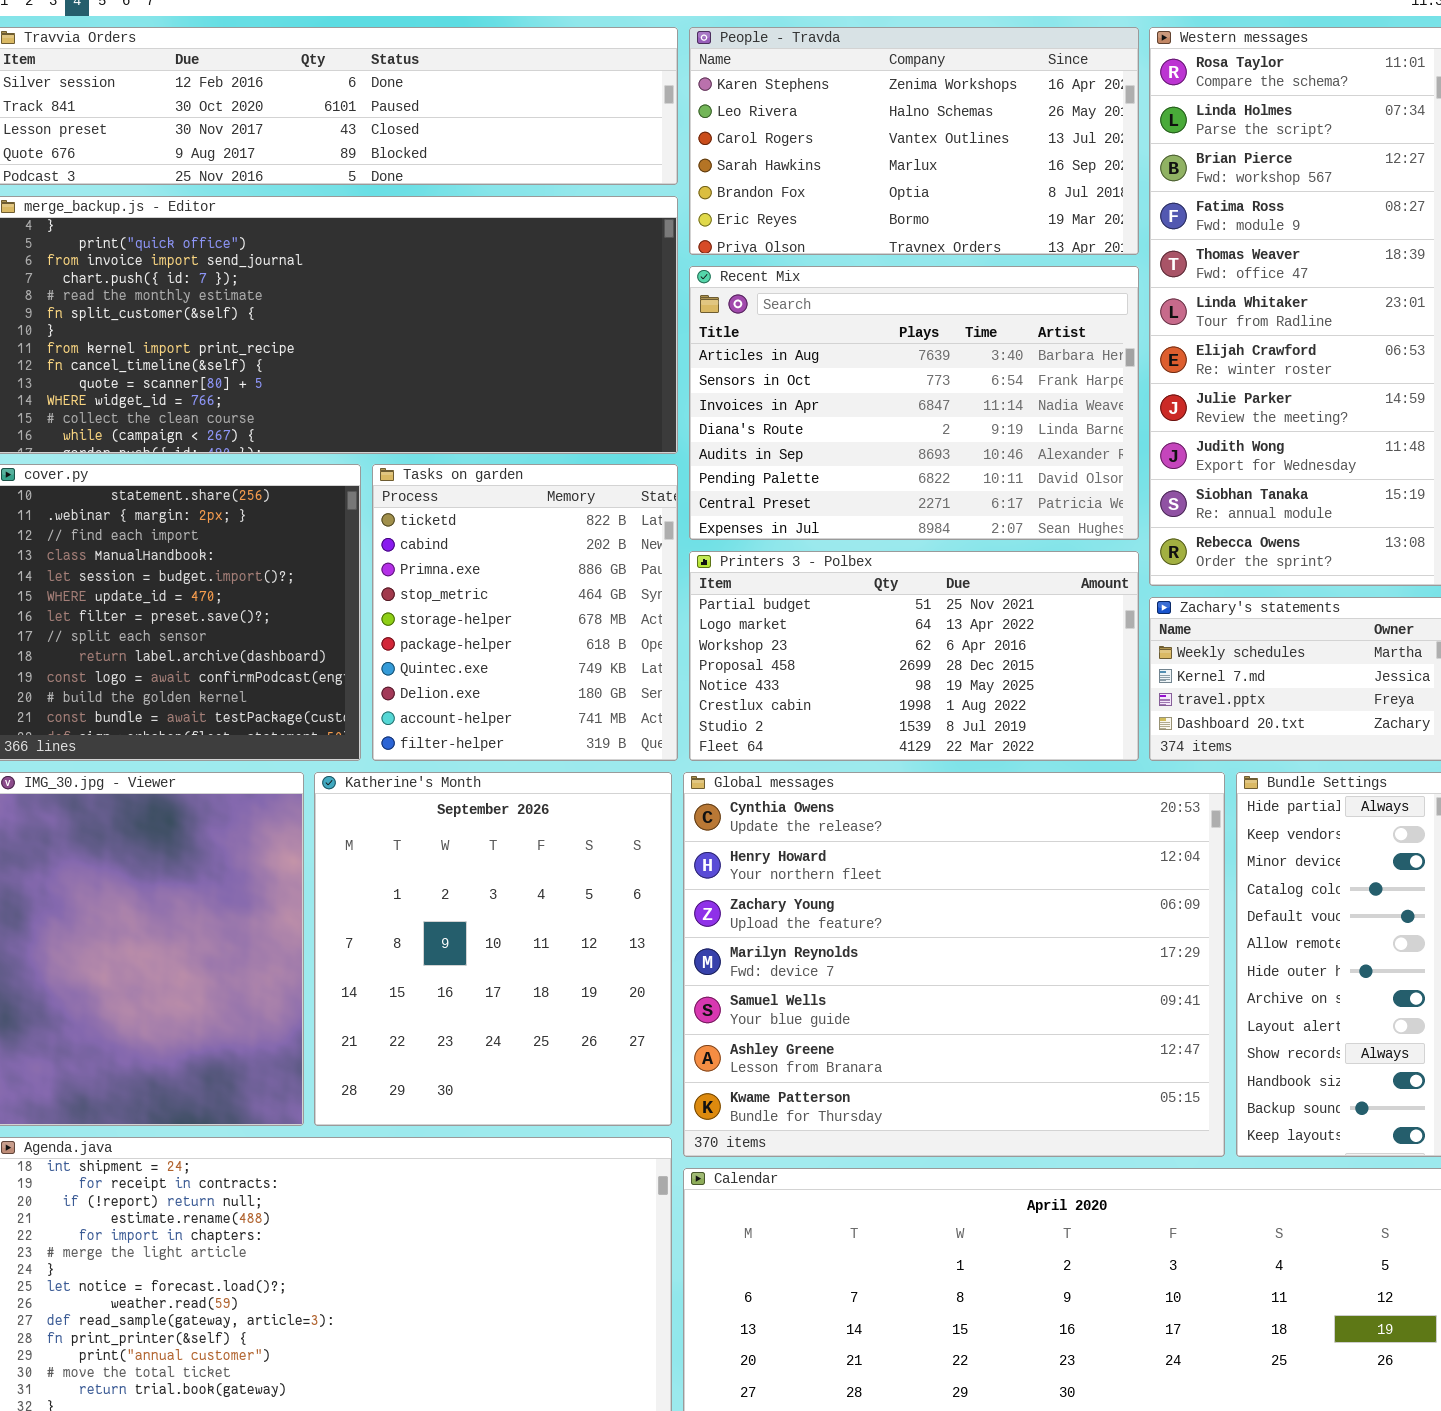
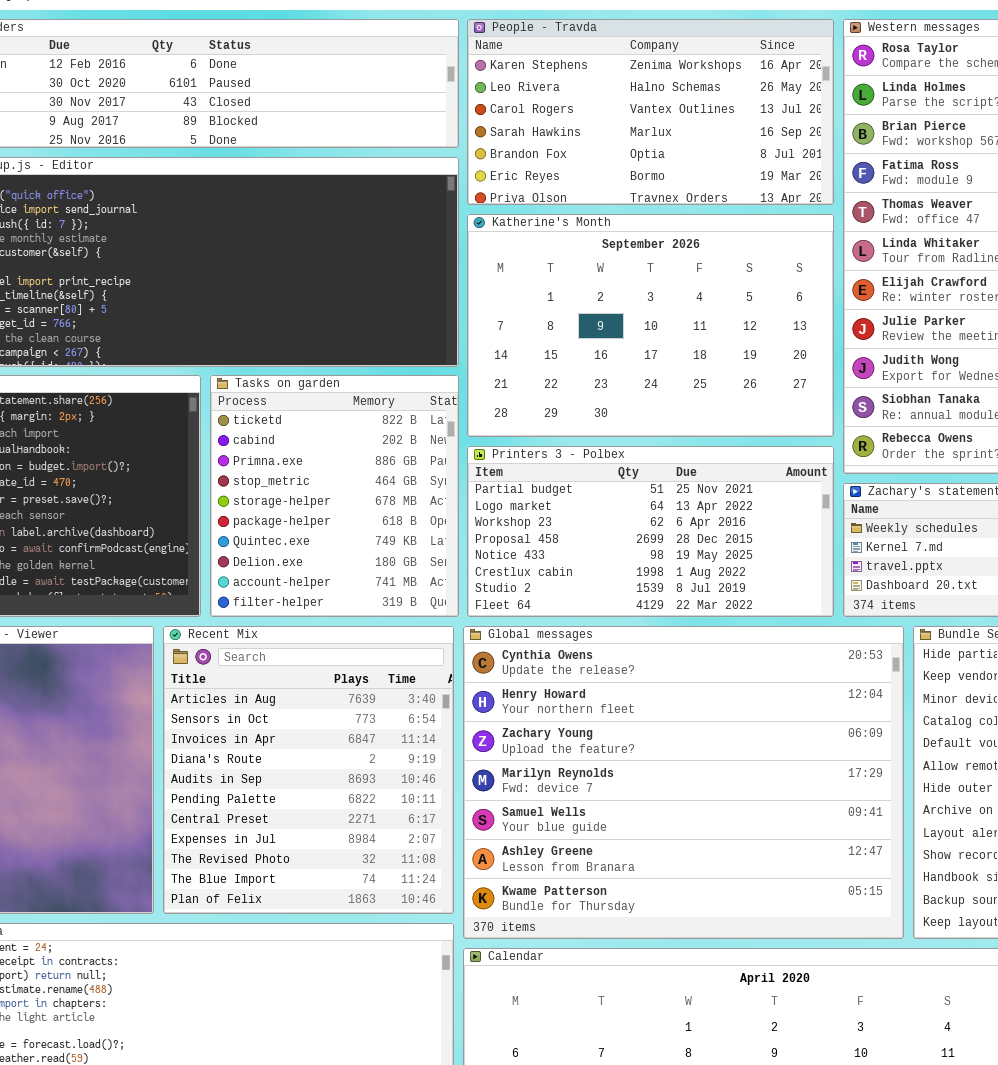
Recent Mix: [689,266,1139,540] -> [163,626,454,914], moved, resized
Katherine's Month: [314,772,672,1126] -> [467,214,834,437], moved, resized

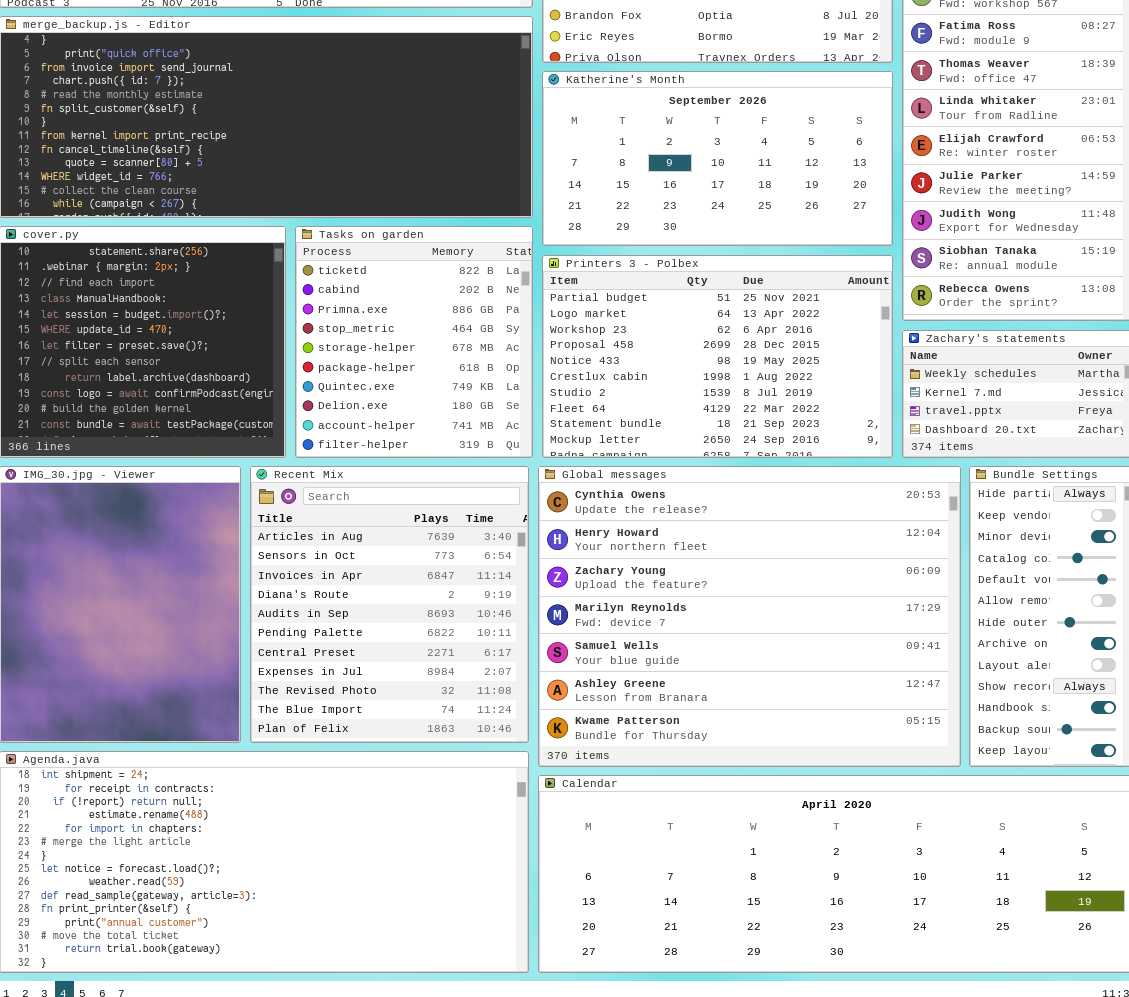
Katherine's Month: [467,214,834,437] -> [542,71,893,246], resized
Printers 3 - Polbex: [467,446,834,617] -> [542,255,893,458], resized

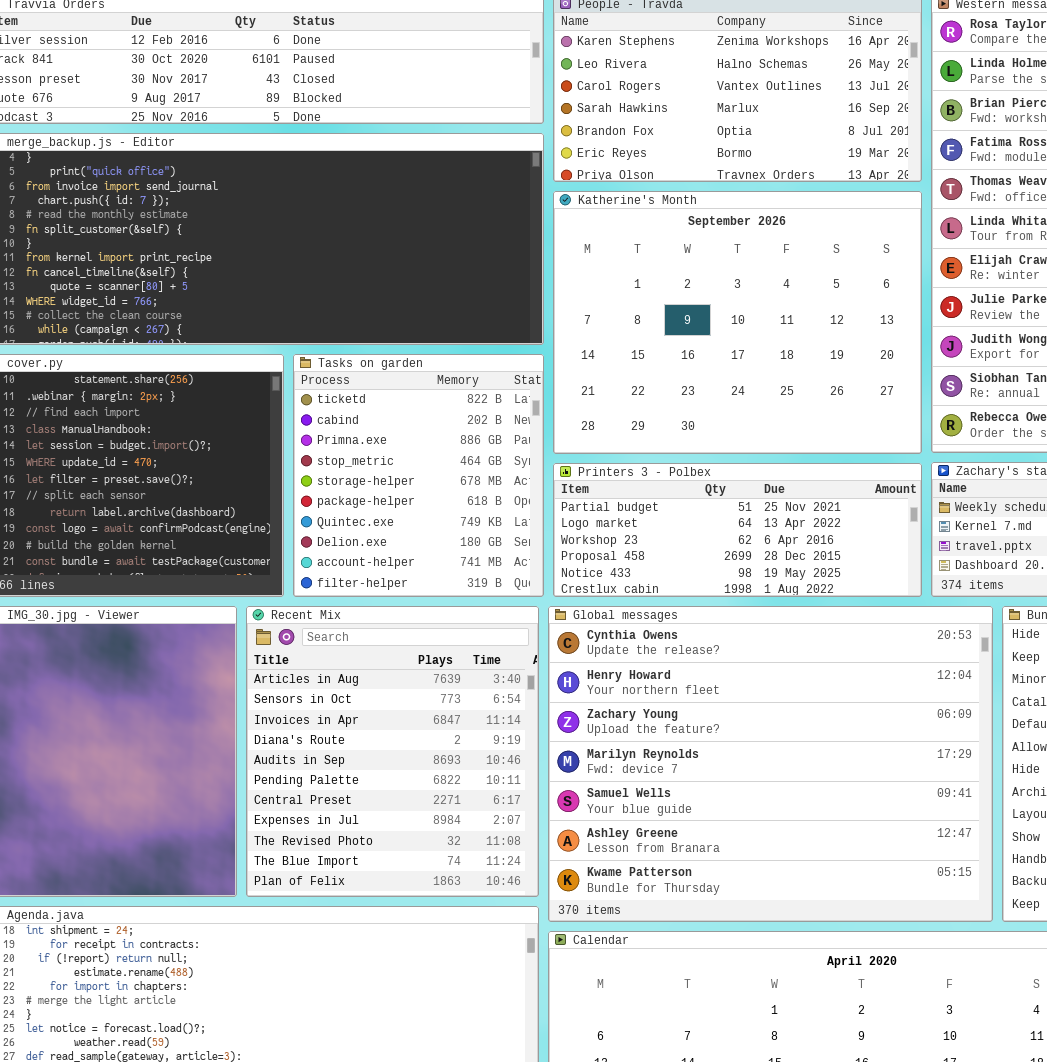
Katherine's Month: [542,71,893,246] -> [553,191,922,454], resized
Printers 3 - Polbex: [542,255,893,458] -> [553,463,922,597], resized

